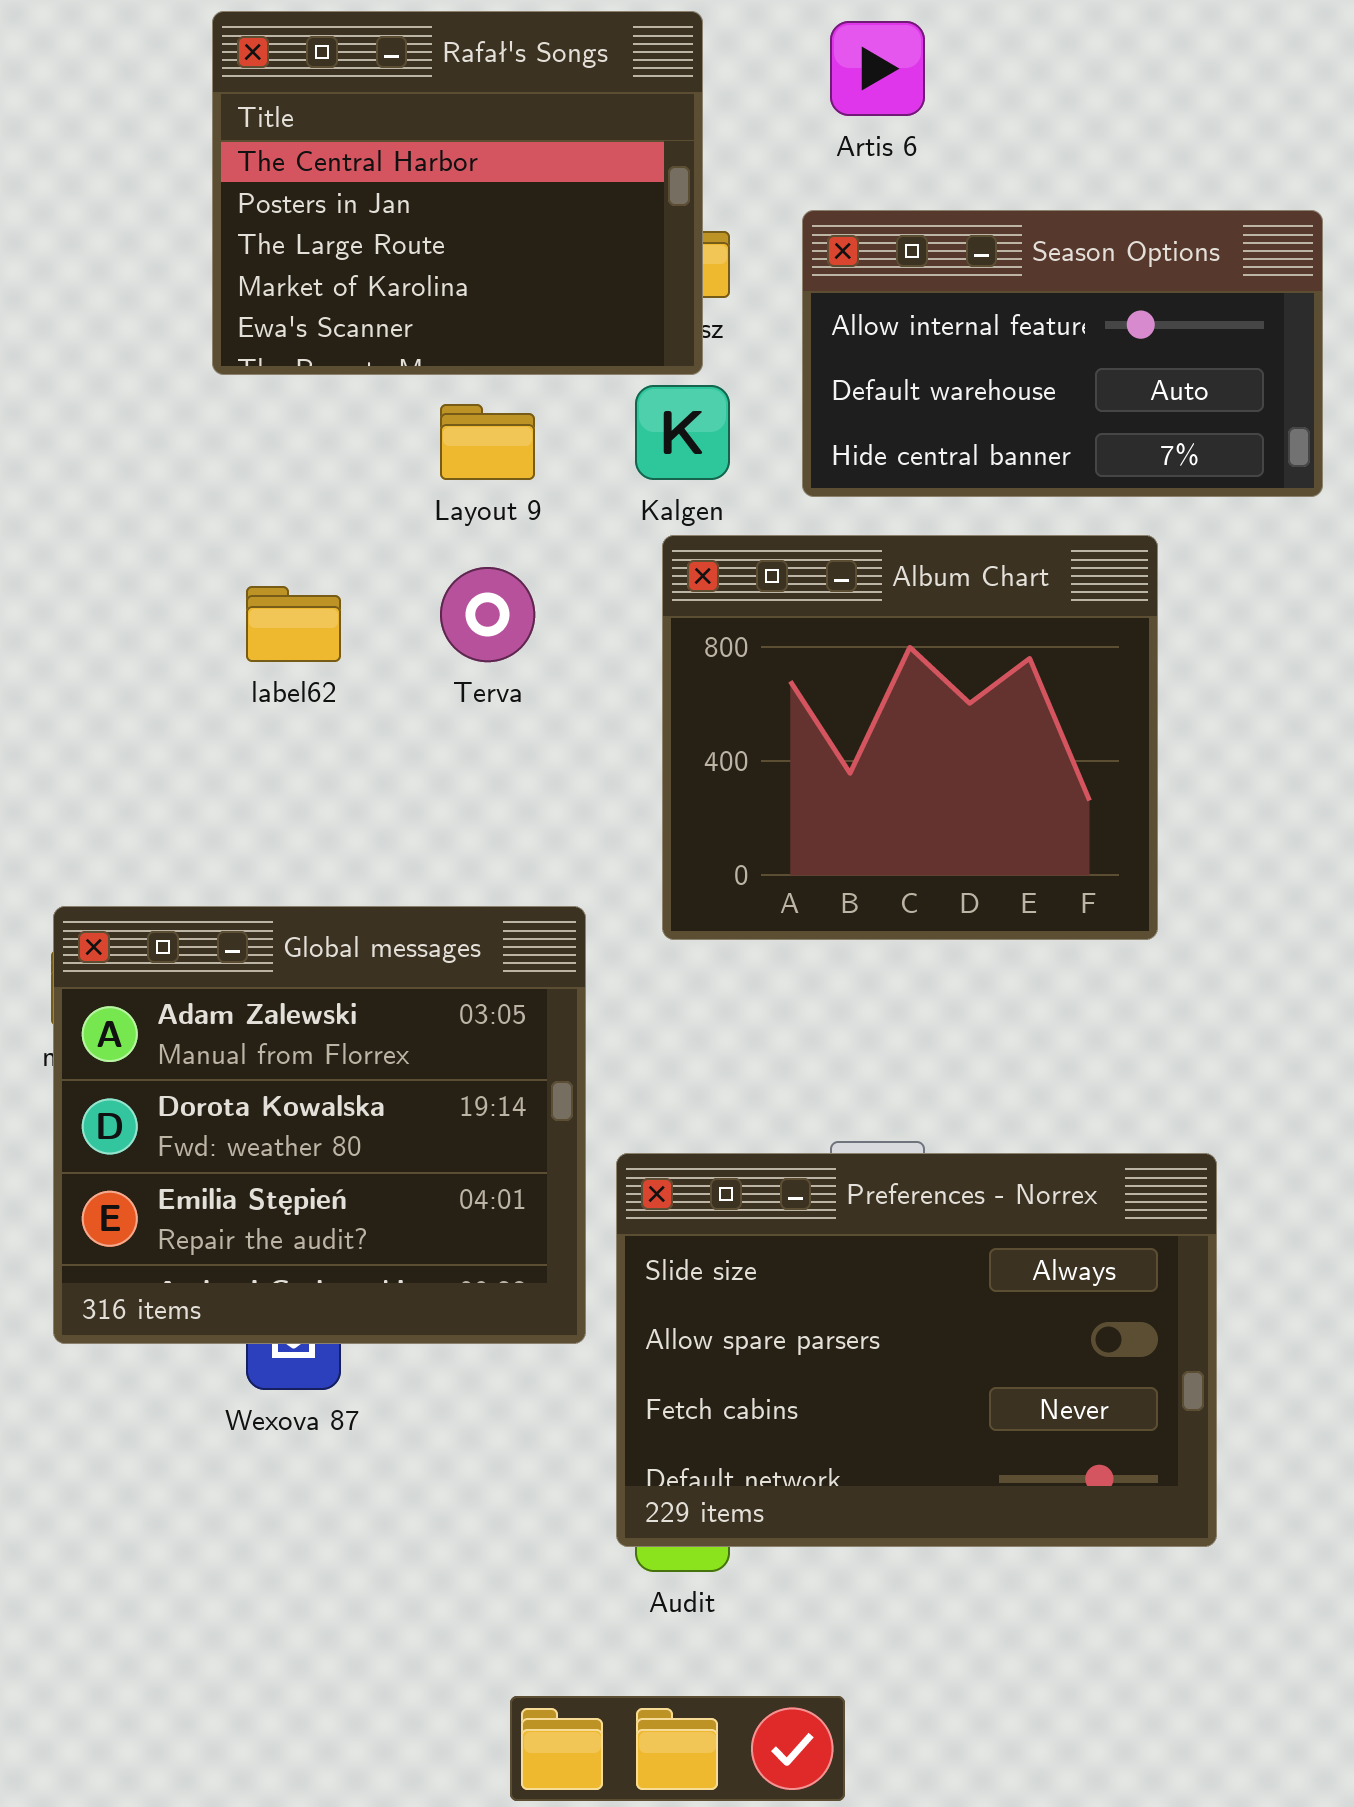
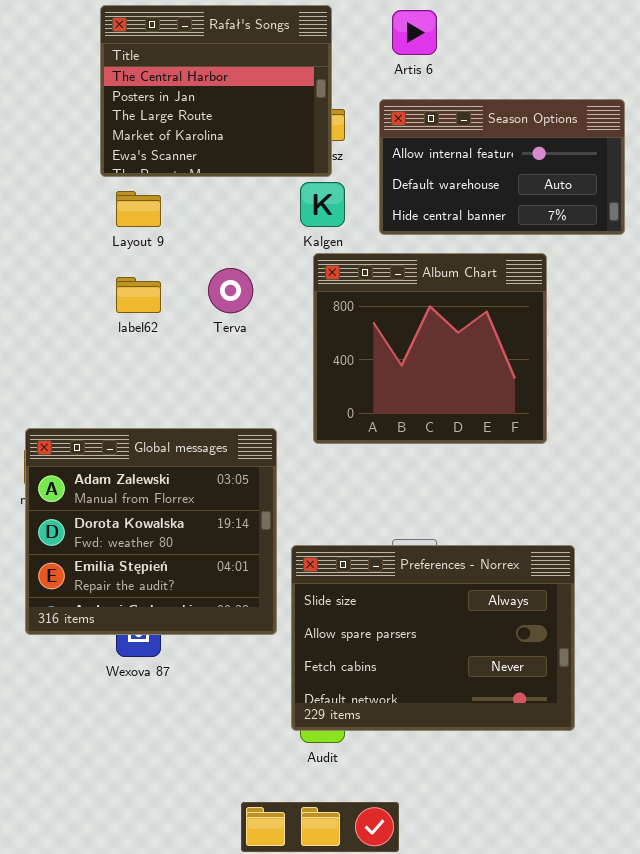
Layout 9: [440,404,535,480] -> [116,191,161,227], moved

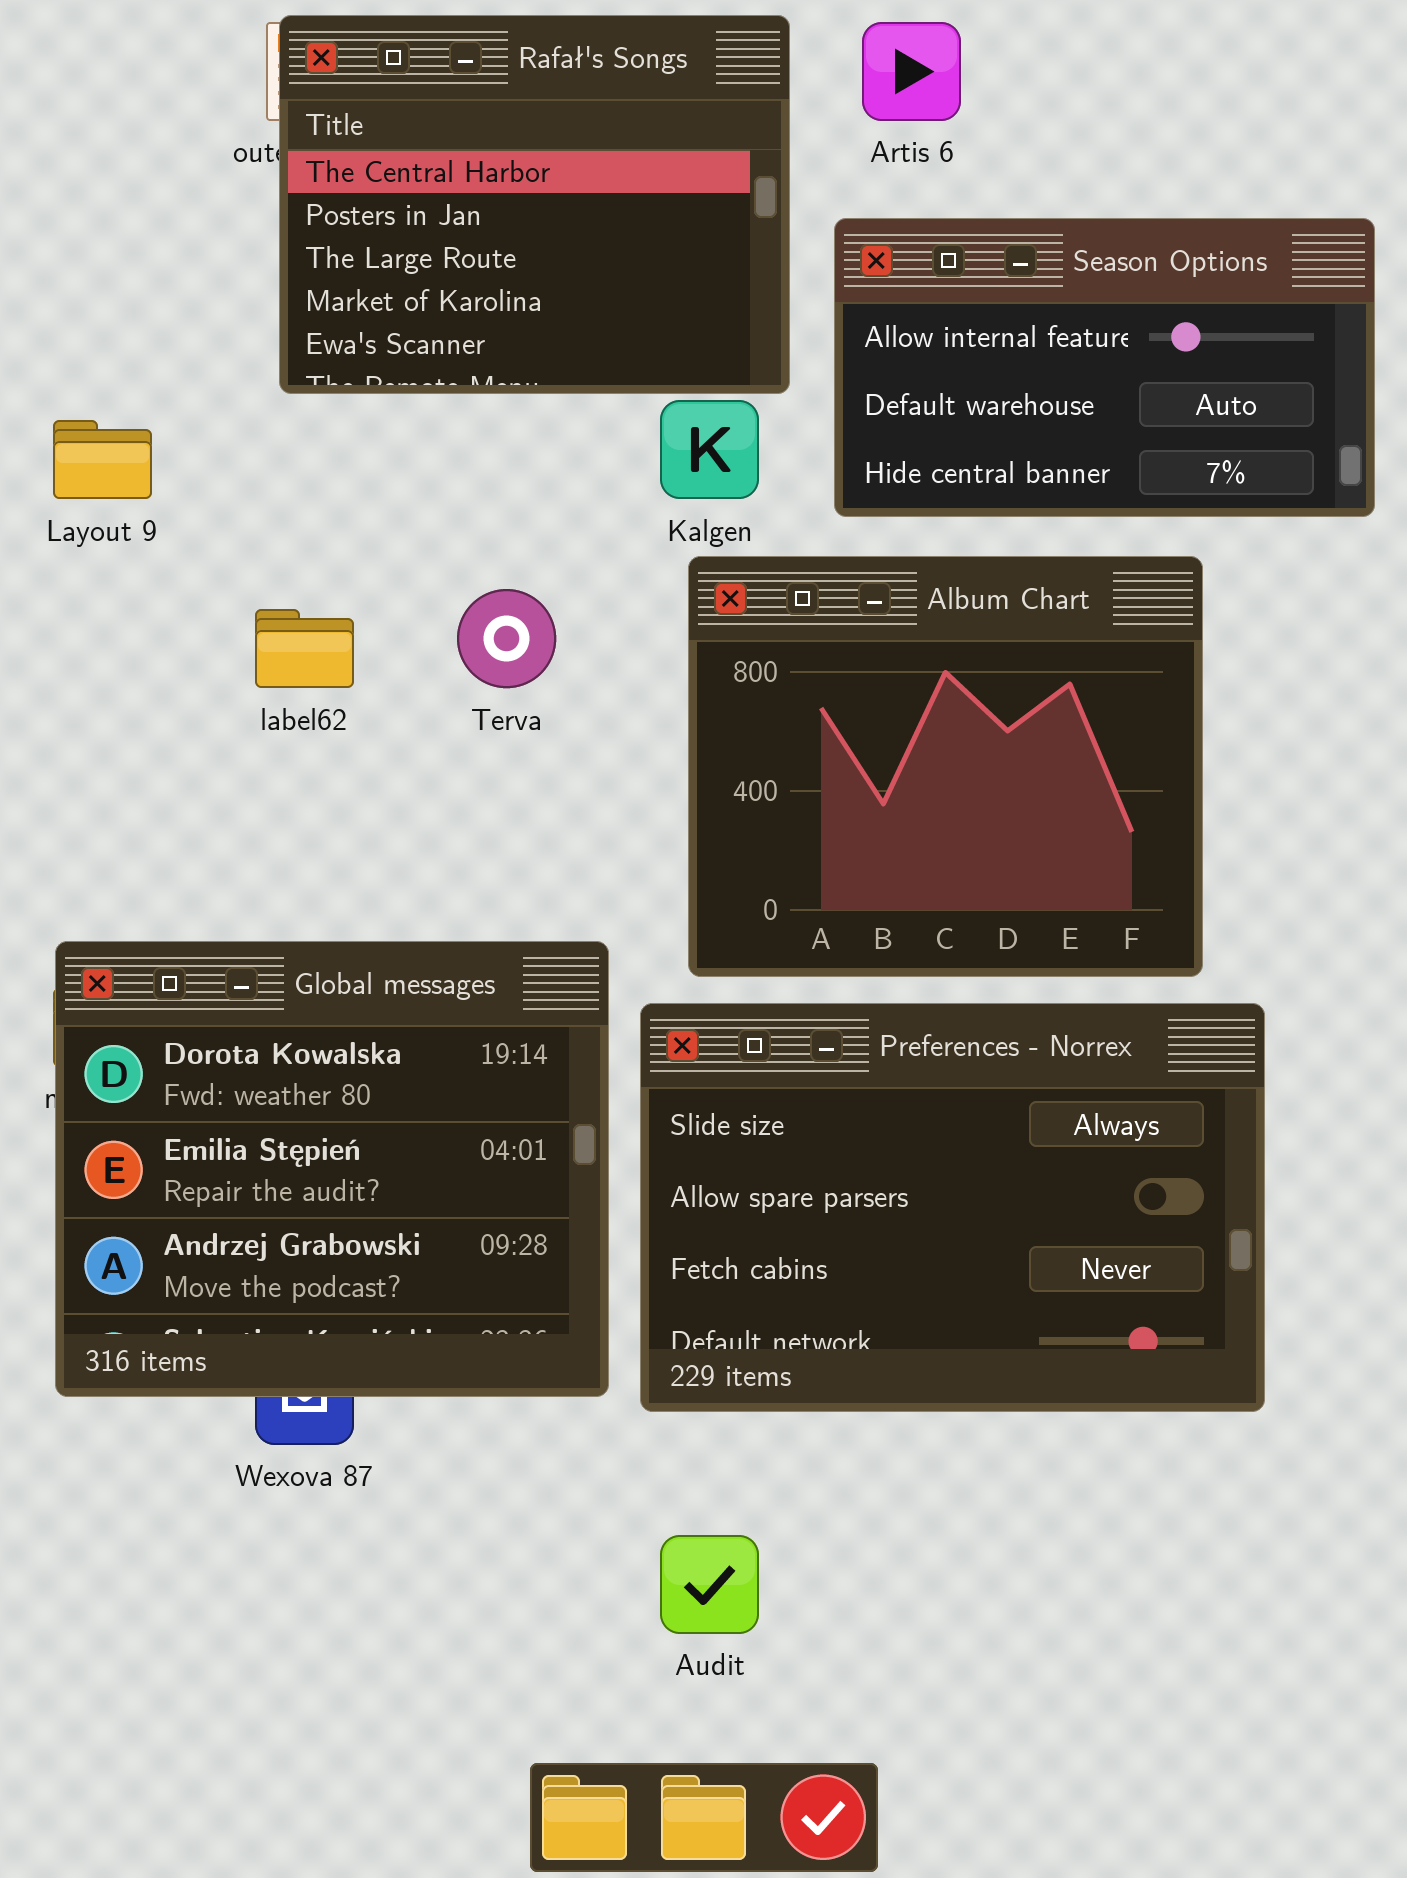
Rafał's Songs: [100,5,332,177] -> [279,15,790,394], moved
Layout 9: [116,191,161,227] -> [53,420,152,499], moved
Global messages: [25,428,277,635] -> [55,941,609,1397], scrolled down 1 row
Preferences - Norrex: [291,545,575,731] -> [640,1003,1265,1412], moved

